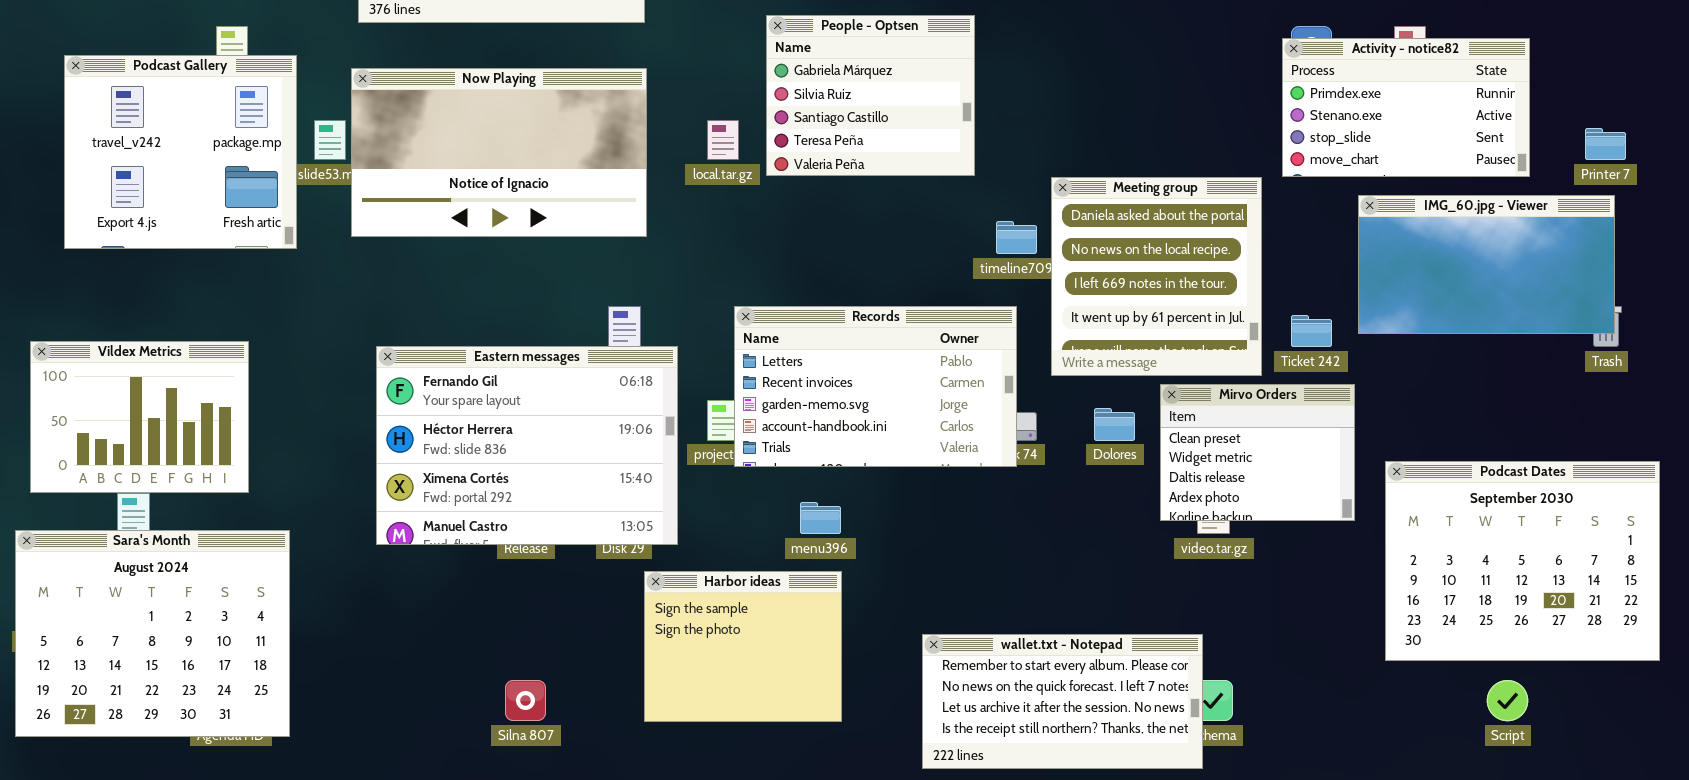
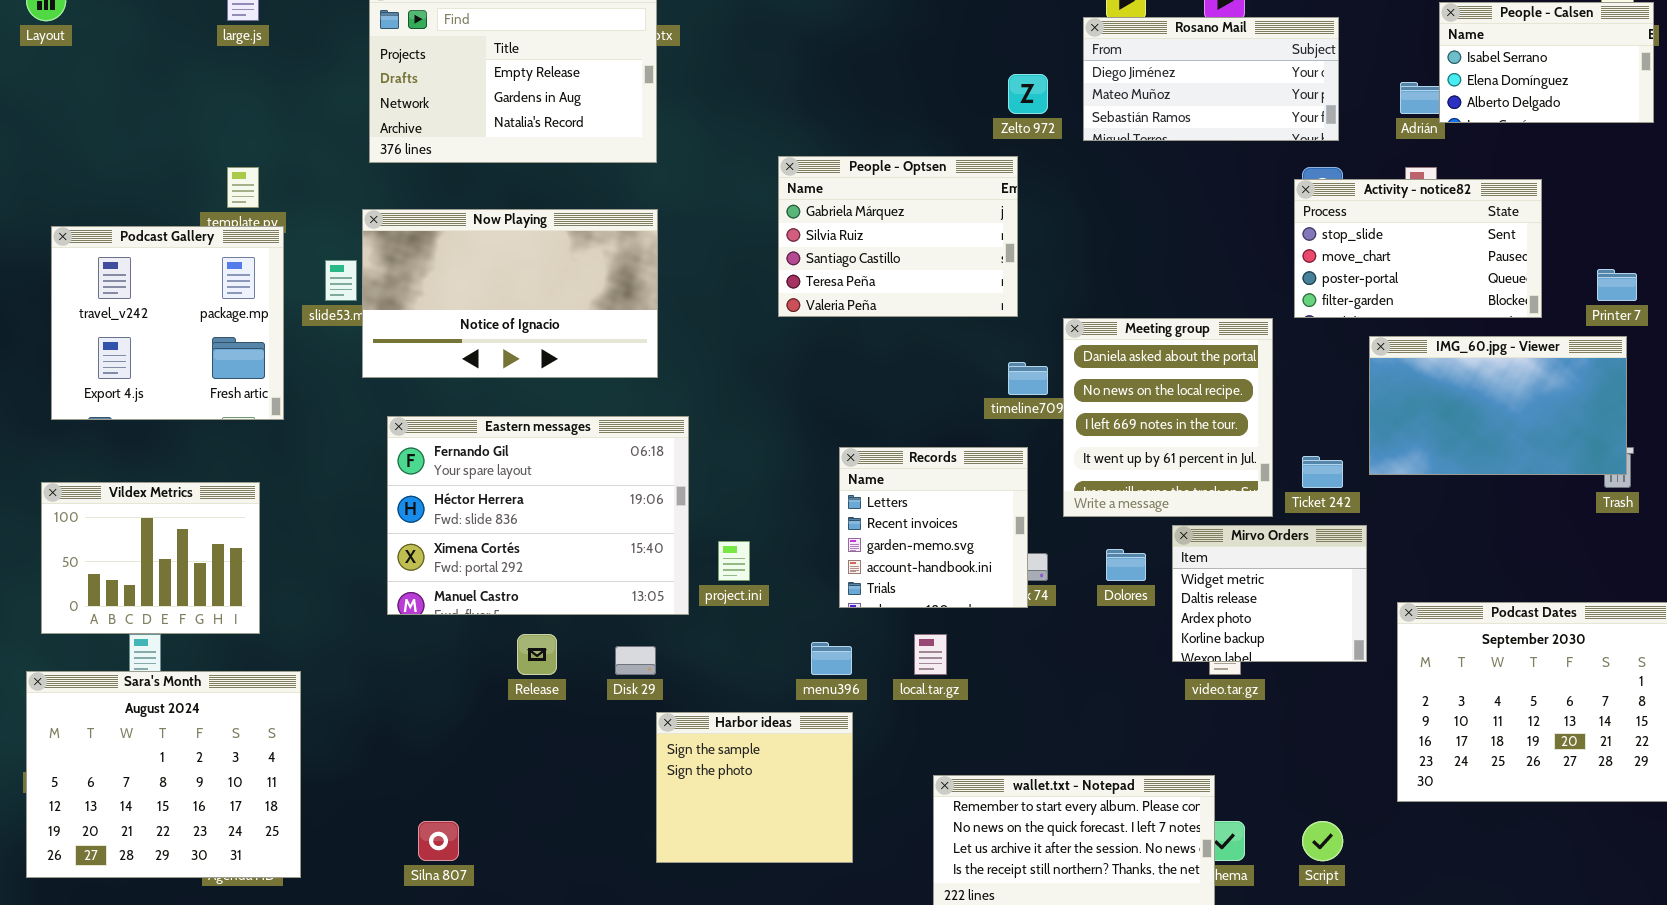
People - Optsen: [766,15,975,176] -> [778,156,1018,317], resized
Activity - notice82: [1282,38,1530,177] -> [1294,179,1542,318], scrolled down 2 rows
Podcast Gallery: [64,55,297,249] -> [51,226,284,420], moved
local.tar.gz: [707,120,739,160] -> [914,634,947,675], moved
Records: [734,306,1017,467] -> [839,447,1028,608], resized
Eastern messages: [376,346,678,545] -> [387,416,689,615], moved
Mirvo Orders: [1160,384,1355,521] -> [1172,525,1367,662], scrolled down 1 row
Silna 807: [505,680,546,721] -> [418,821,459,861], moved
Script: [1487,680,1528,721] -> [1302,821,1343,861], moved

